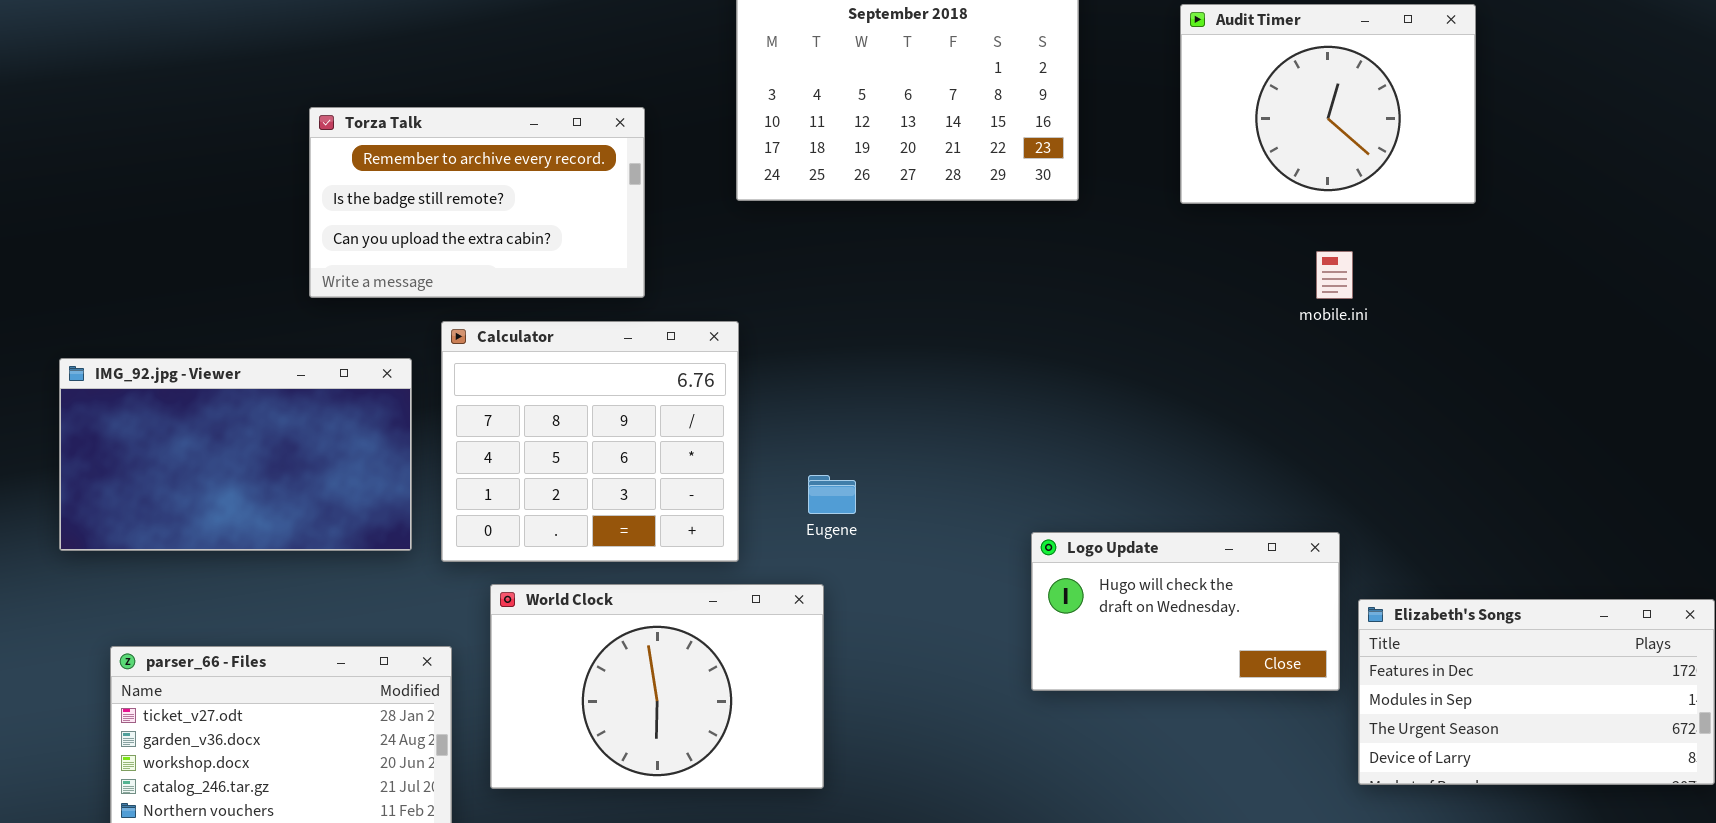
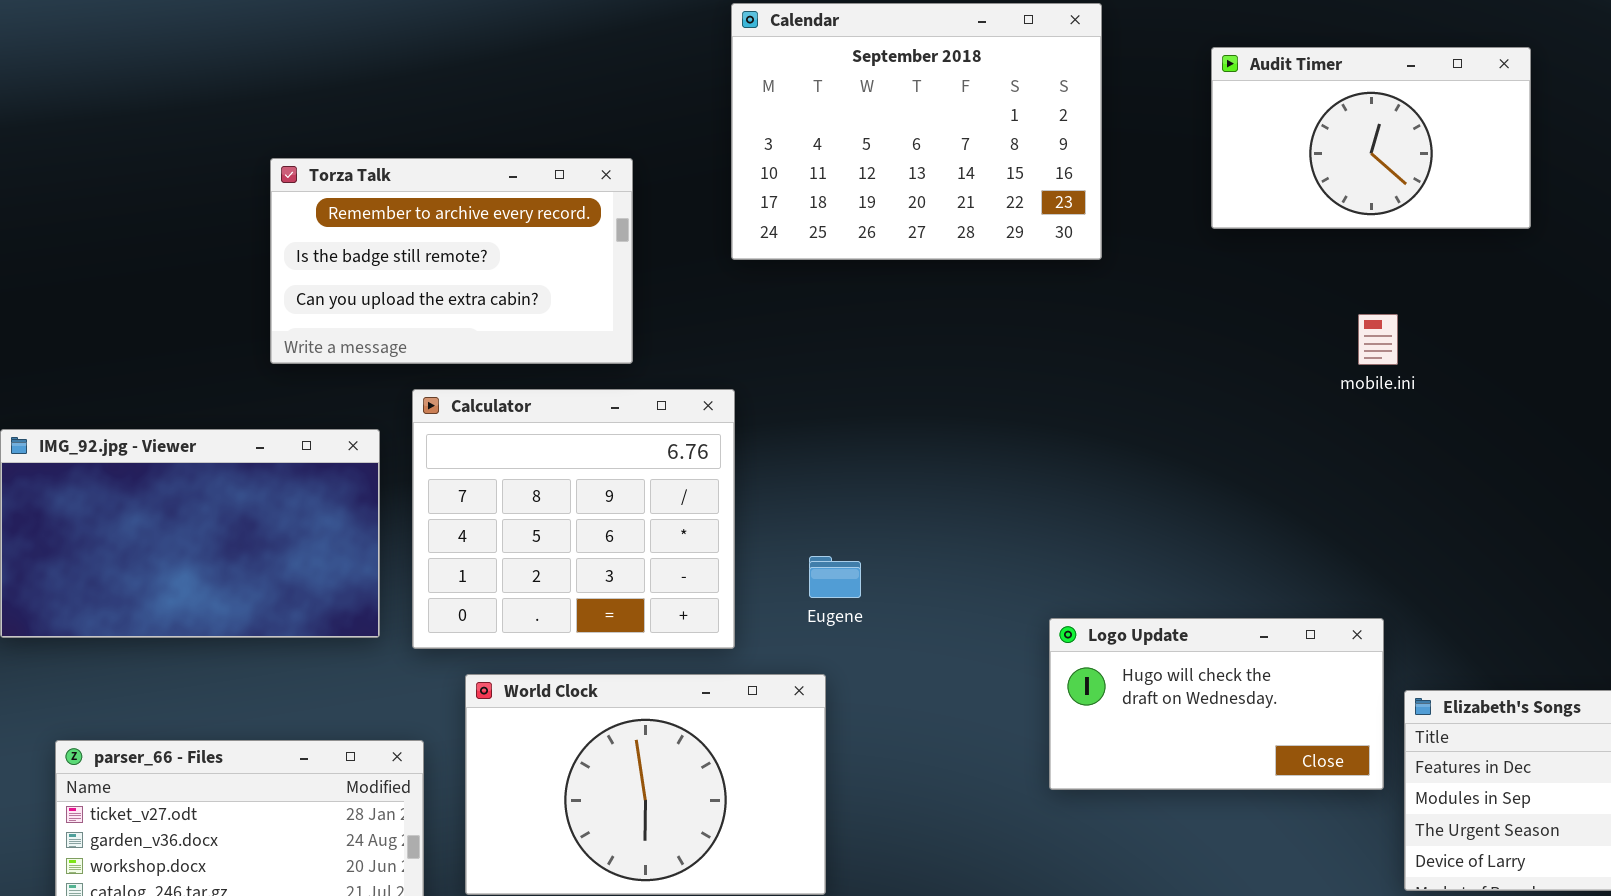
Audit Timer: [1180,4,1476,204] -> [1211,47,1531,229], resized

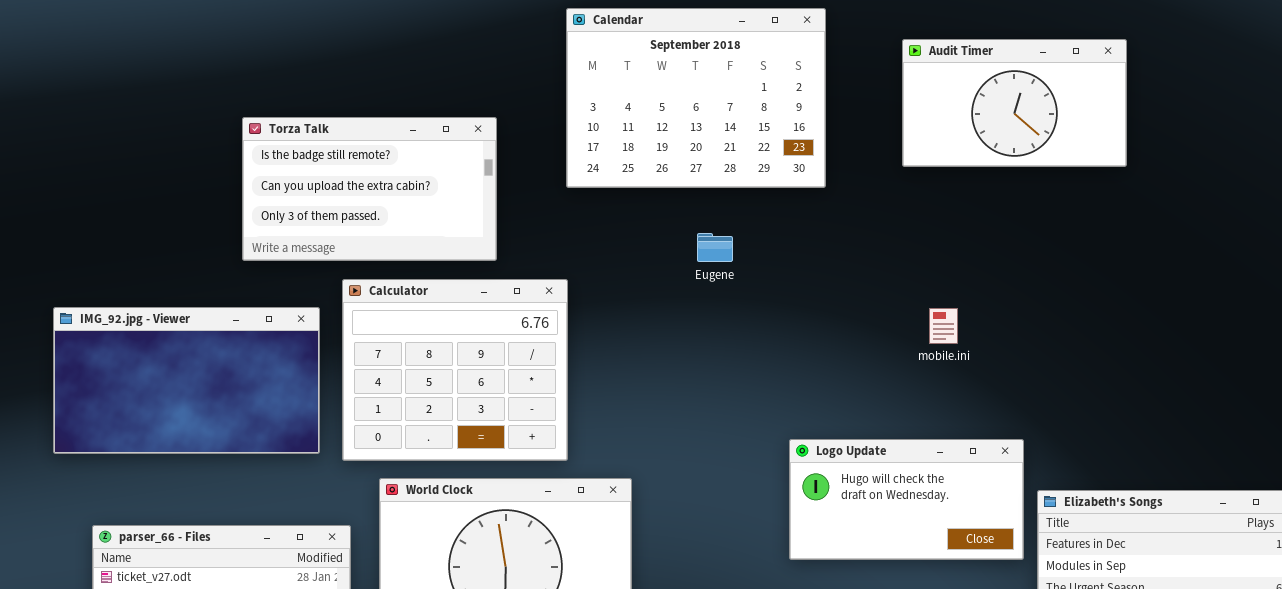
Torza Talk: [270,158,633,364] -> [242,117,497,261], scrolled down 1 row
mobile.ini: [1358,314,1398,365] -> [929,308,958,344], moved
Eugene: [809,556,861,598] -> [697,233,733,262], moved

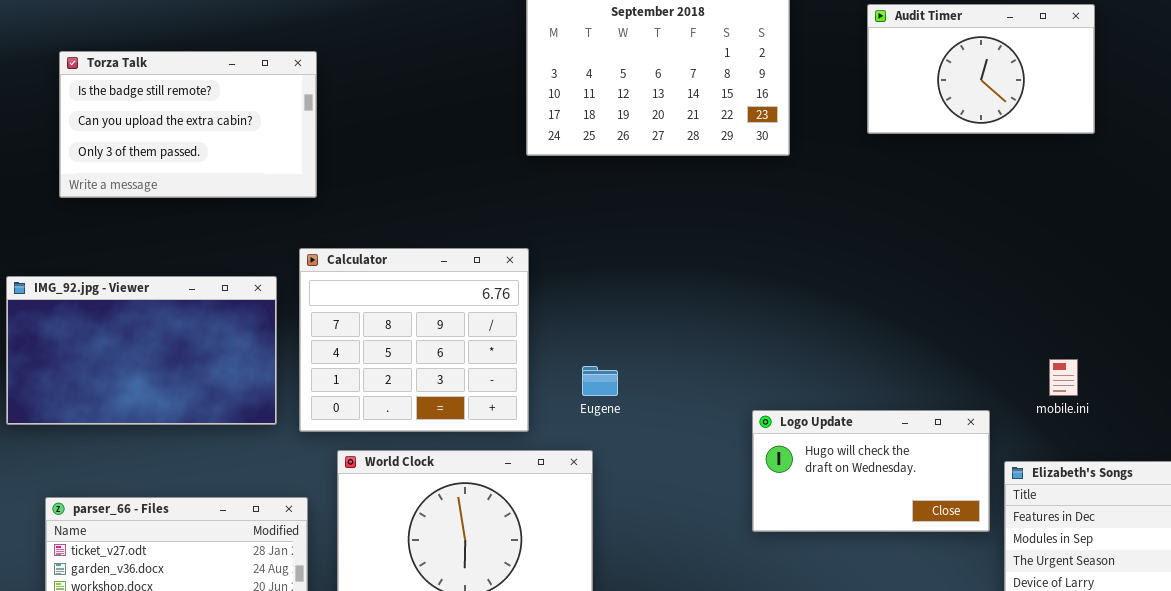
Torza Talk: [242,117,497,261] -> [59,51,317,198], moved
Eugene: [697,233,733,262] -> [582,366,618,396], moved
mobile.ini: [929,308,958,344] -> [1049,359,1078,396], moved

